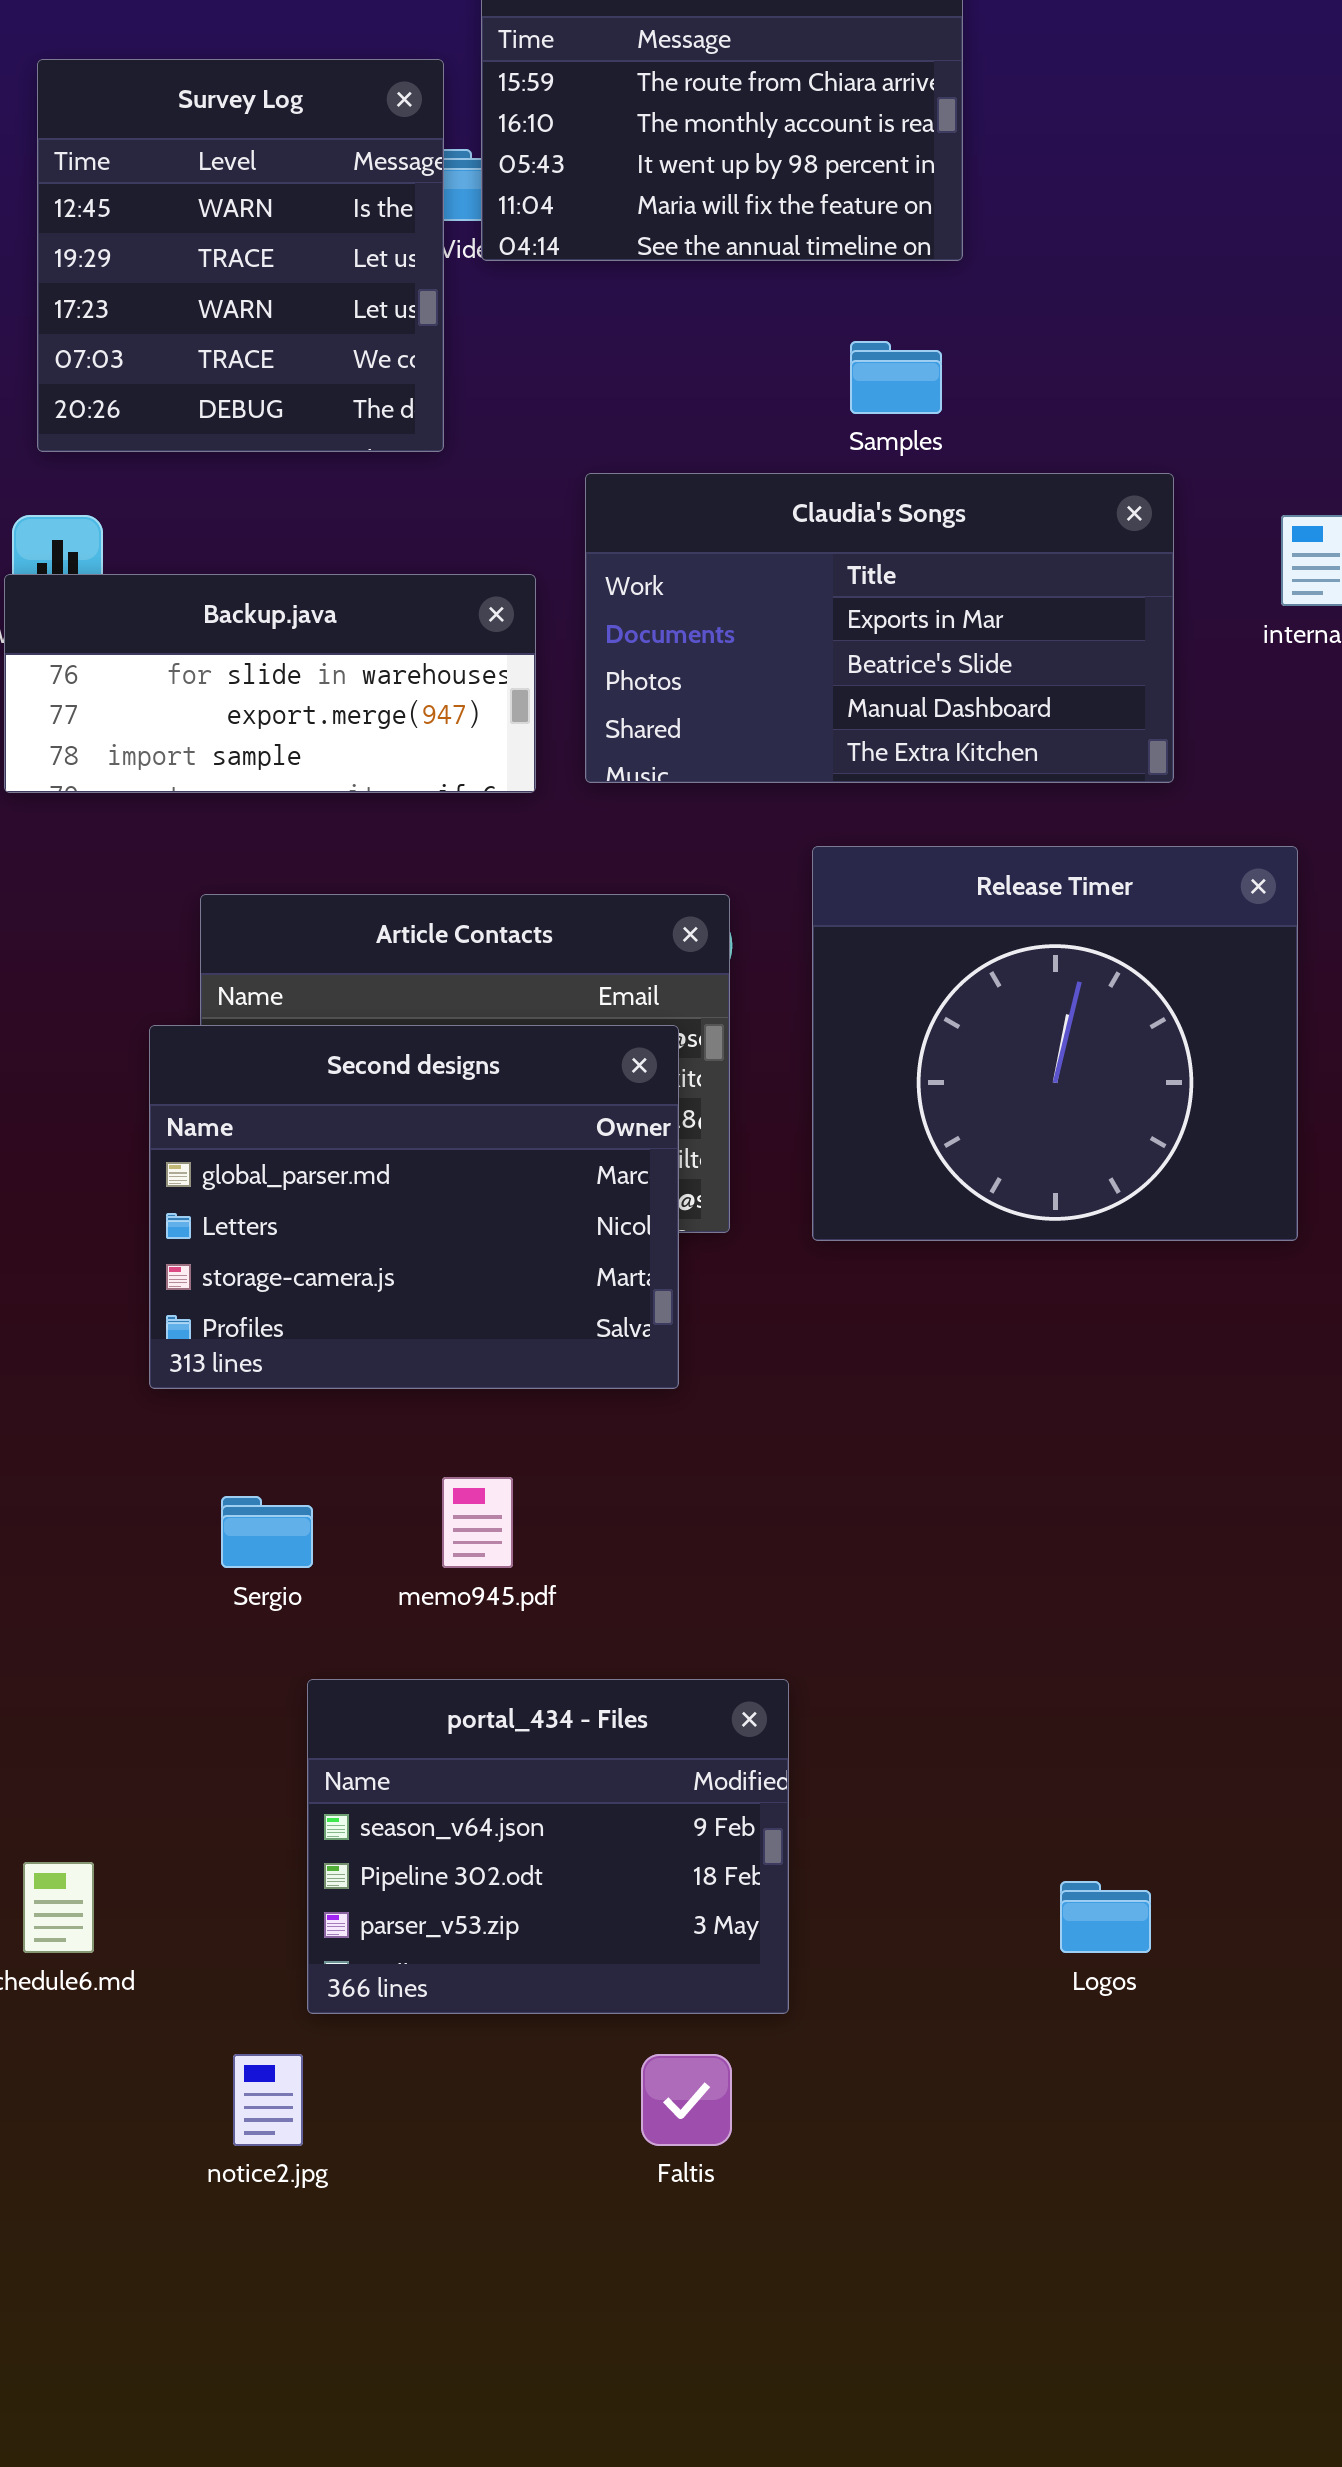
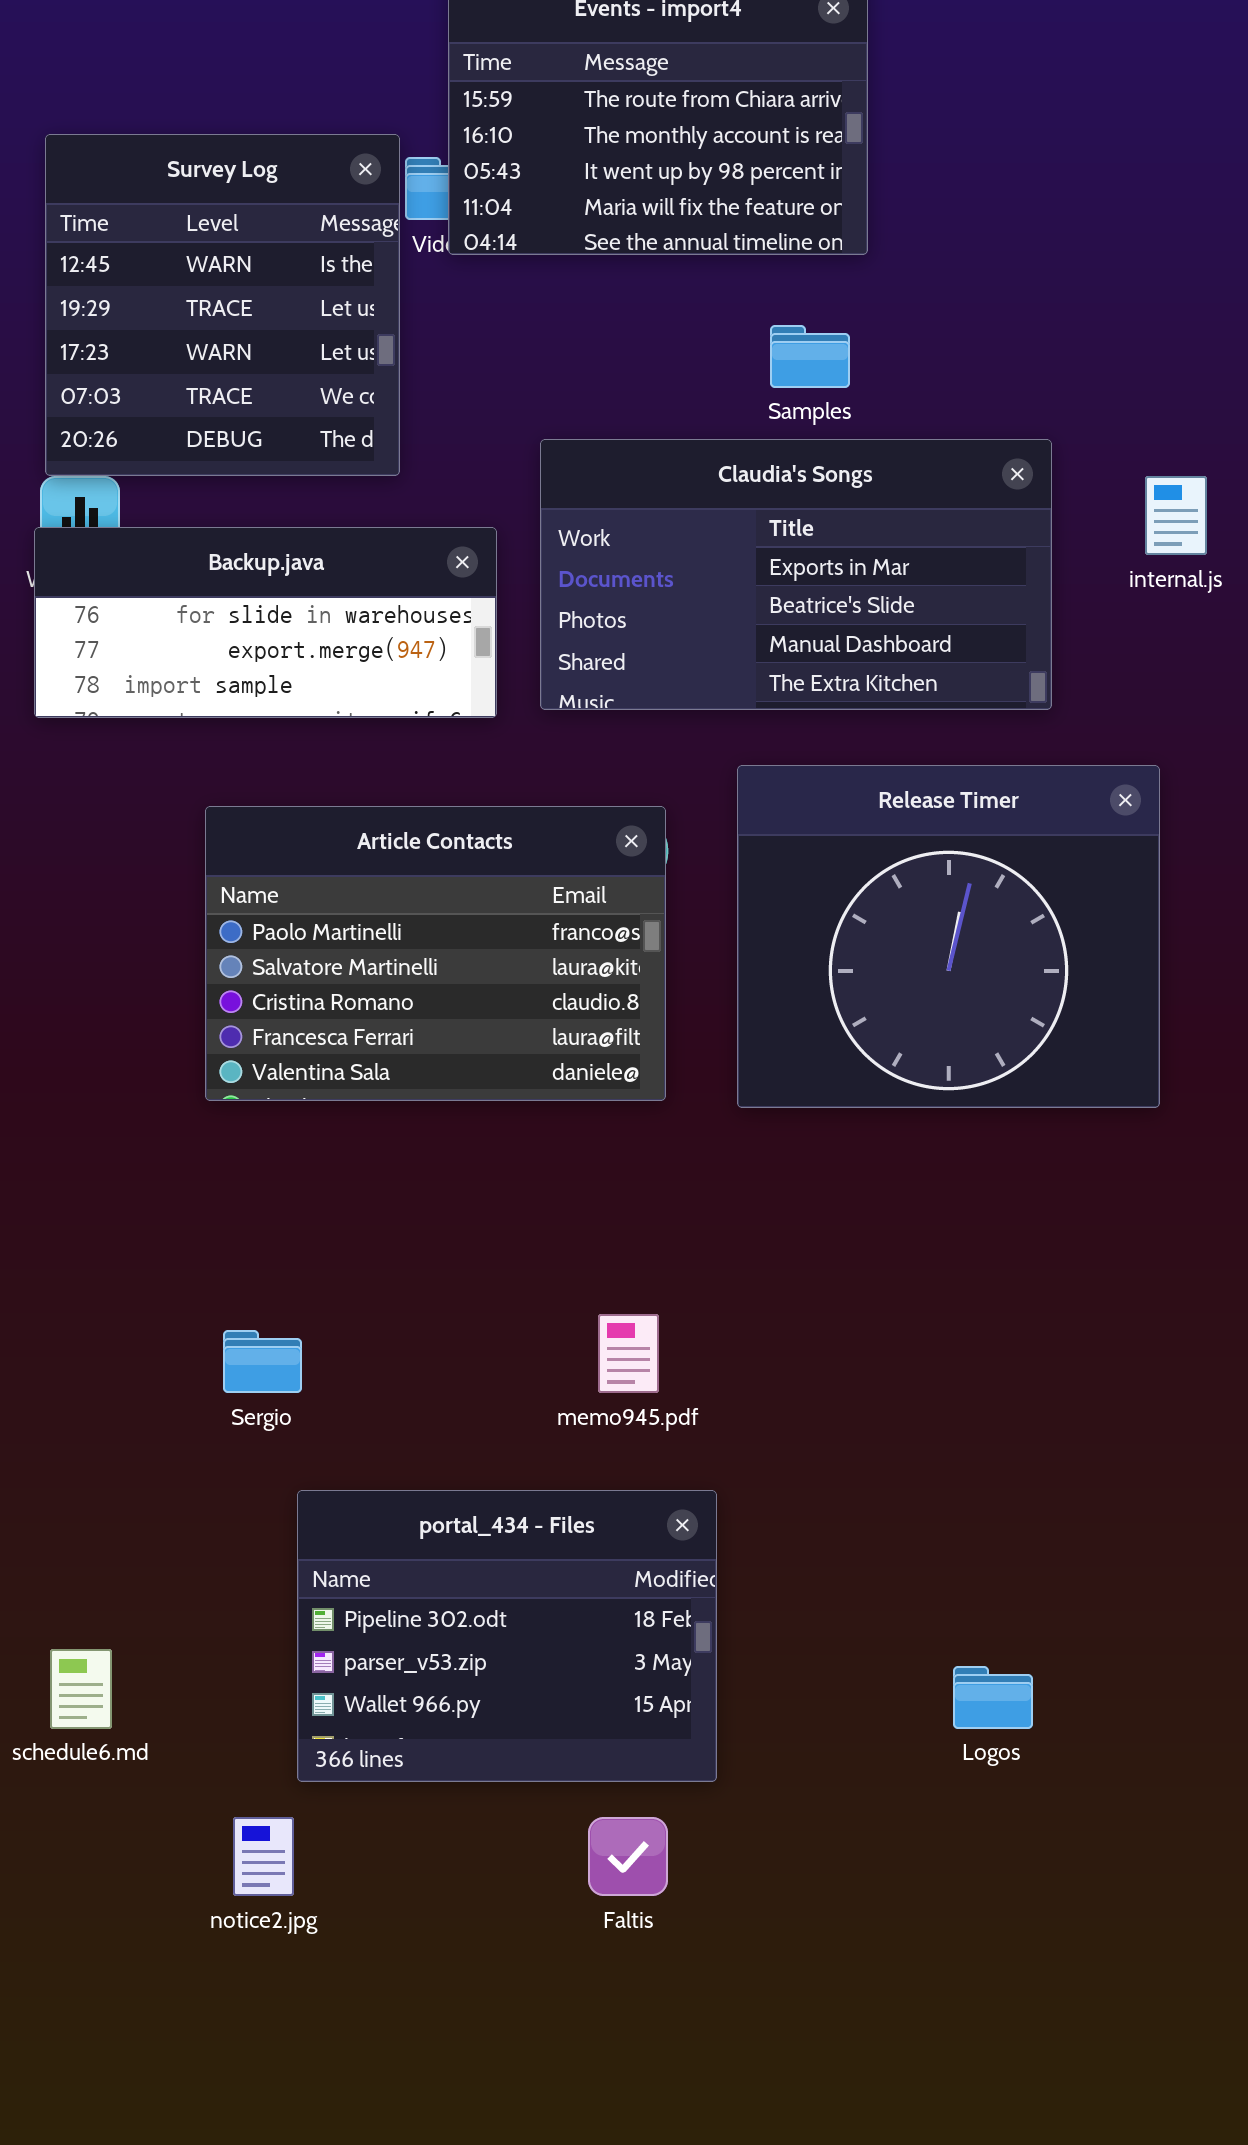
Survey Log: [37,59,444,452] -> [45,134,400,476], moved
Second designs: [149,1025,679,1389] -> none, closed
memo945.pdf: [442,1477,513,1568] -> [598,1314,659,1393], moved
portal_434 - Files: [307,1679,789,2014] -> [297,1490,717,1782], scrolled down 1 row

